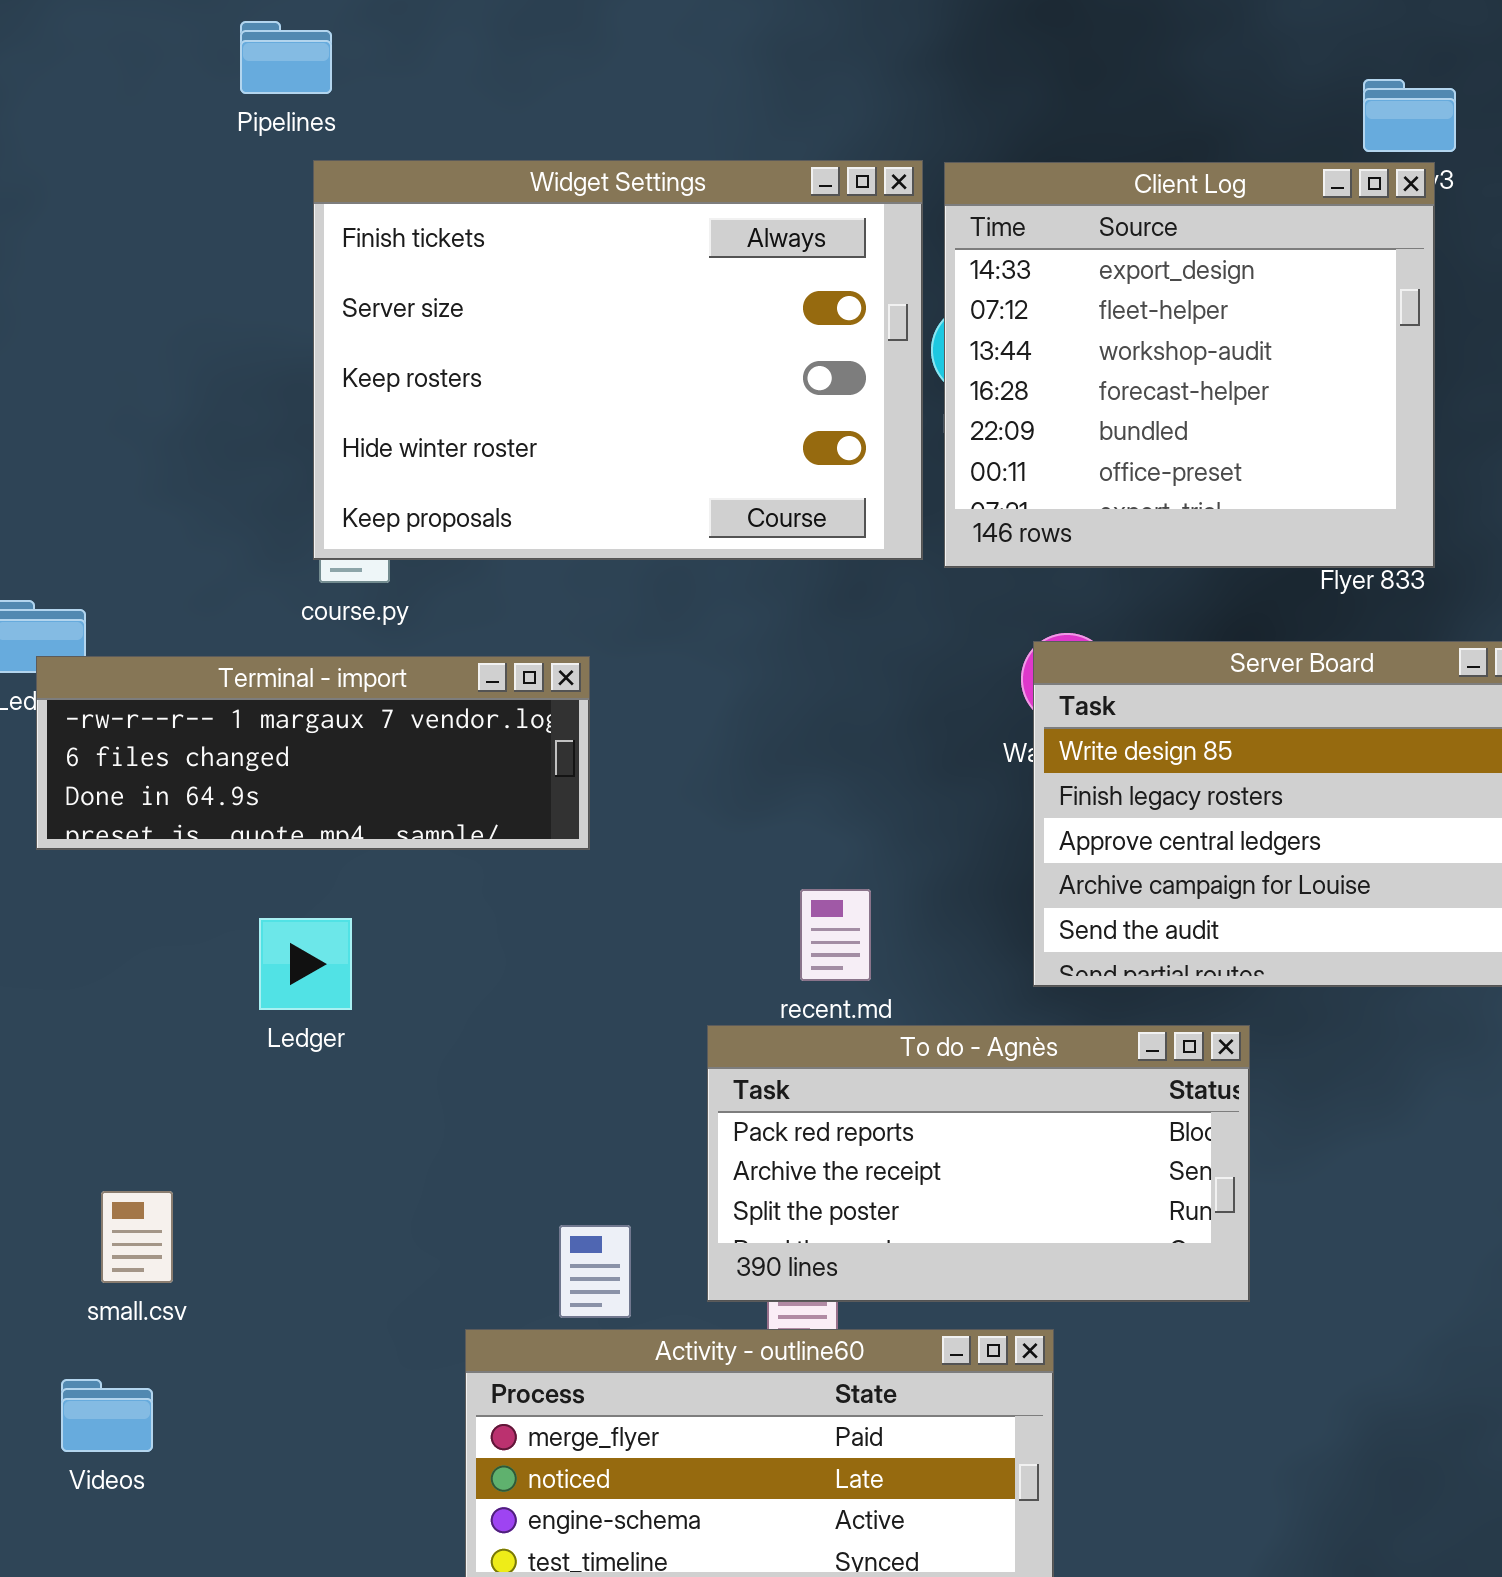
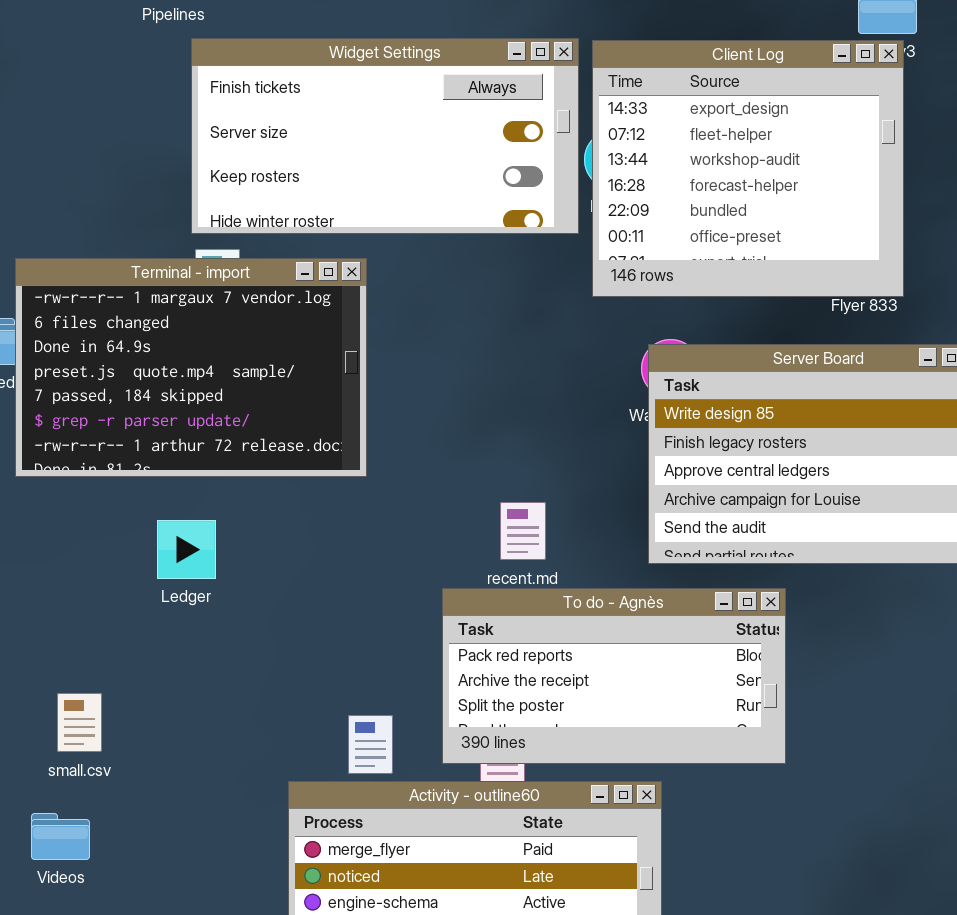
Widget Settings: [313,160,923,560] -> [191,38,579,234], resized
Terminal - import: [36,656,590,850] -> [15,258,367,477], resized

